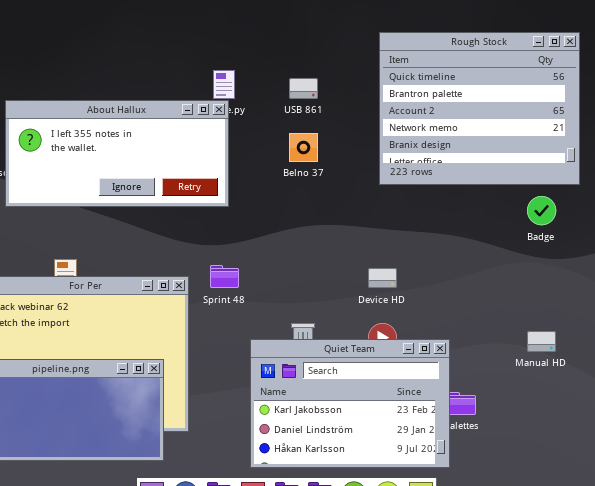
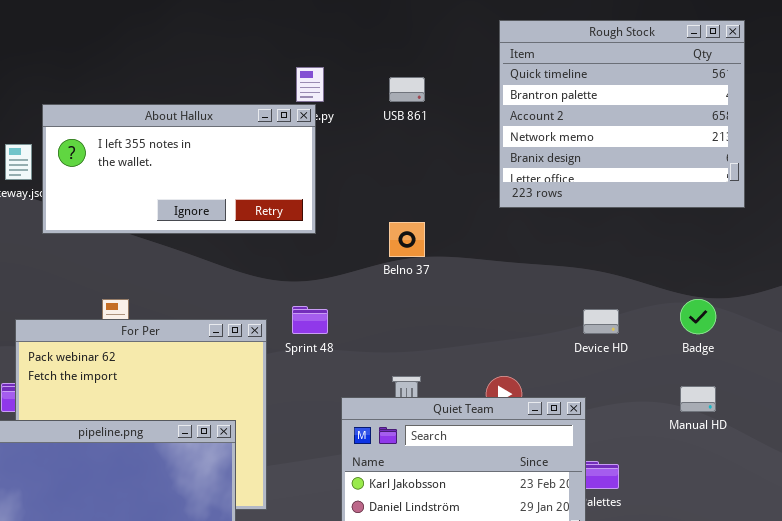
Belno 37: [289,133,318,162] -> [389,222,425,257], moved
Badge: [527,196,556,225] -> [680,299,716,334], moved
Device HD: [368,268,397,288] -> [583,309,619,334], moved

